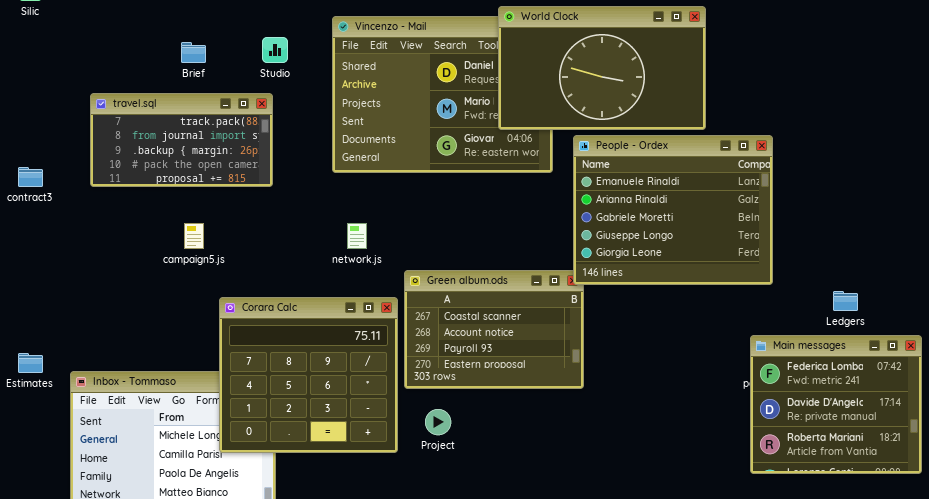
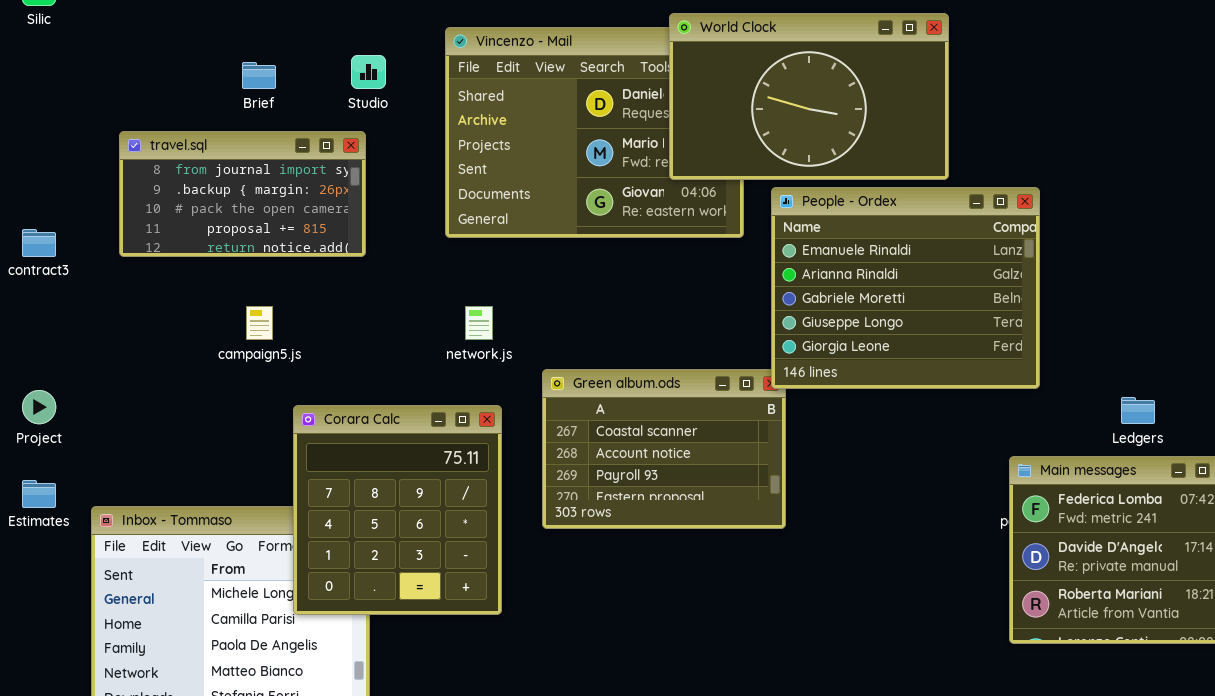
travel.sql: [90,93,273,187] -> [119,131,366,257], scrolled down 1 row
Corara Calc: [219,297,398,453] -> [293,405,502,615], resized
Project: [425,409,451,435] -> [22,390,56,424], moved

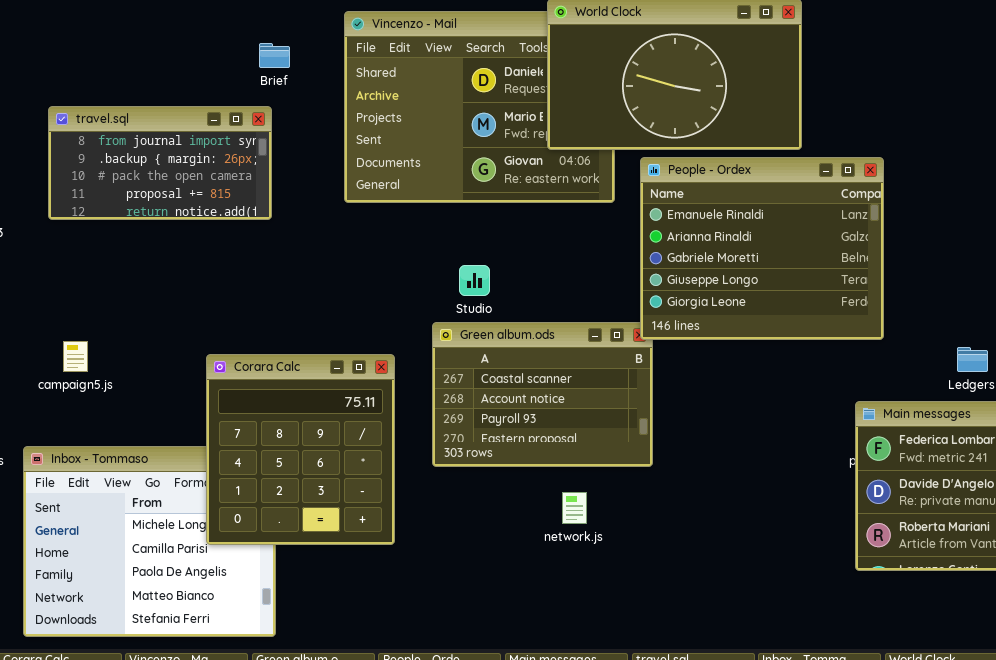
Studio: [351,55,386,89] -> [459,265,490,296], moved
Brief: [242,62,276,89] -> [259,43,290,68], moved
campaign5.js: [246,306,273,340] -> [63,341,88,372], moved
network.js: [465,306,493,340] -> [562,492,587,524], moved

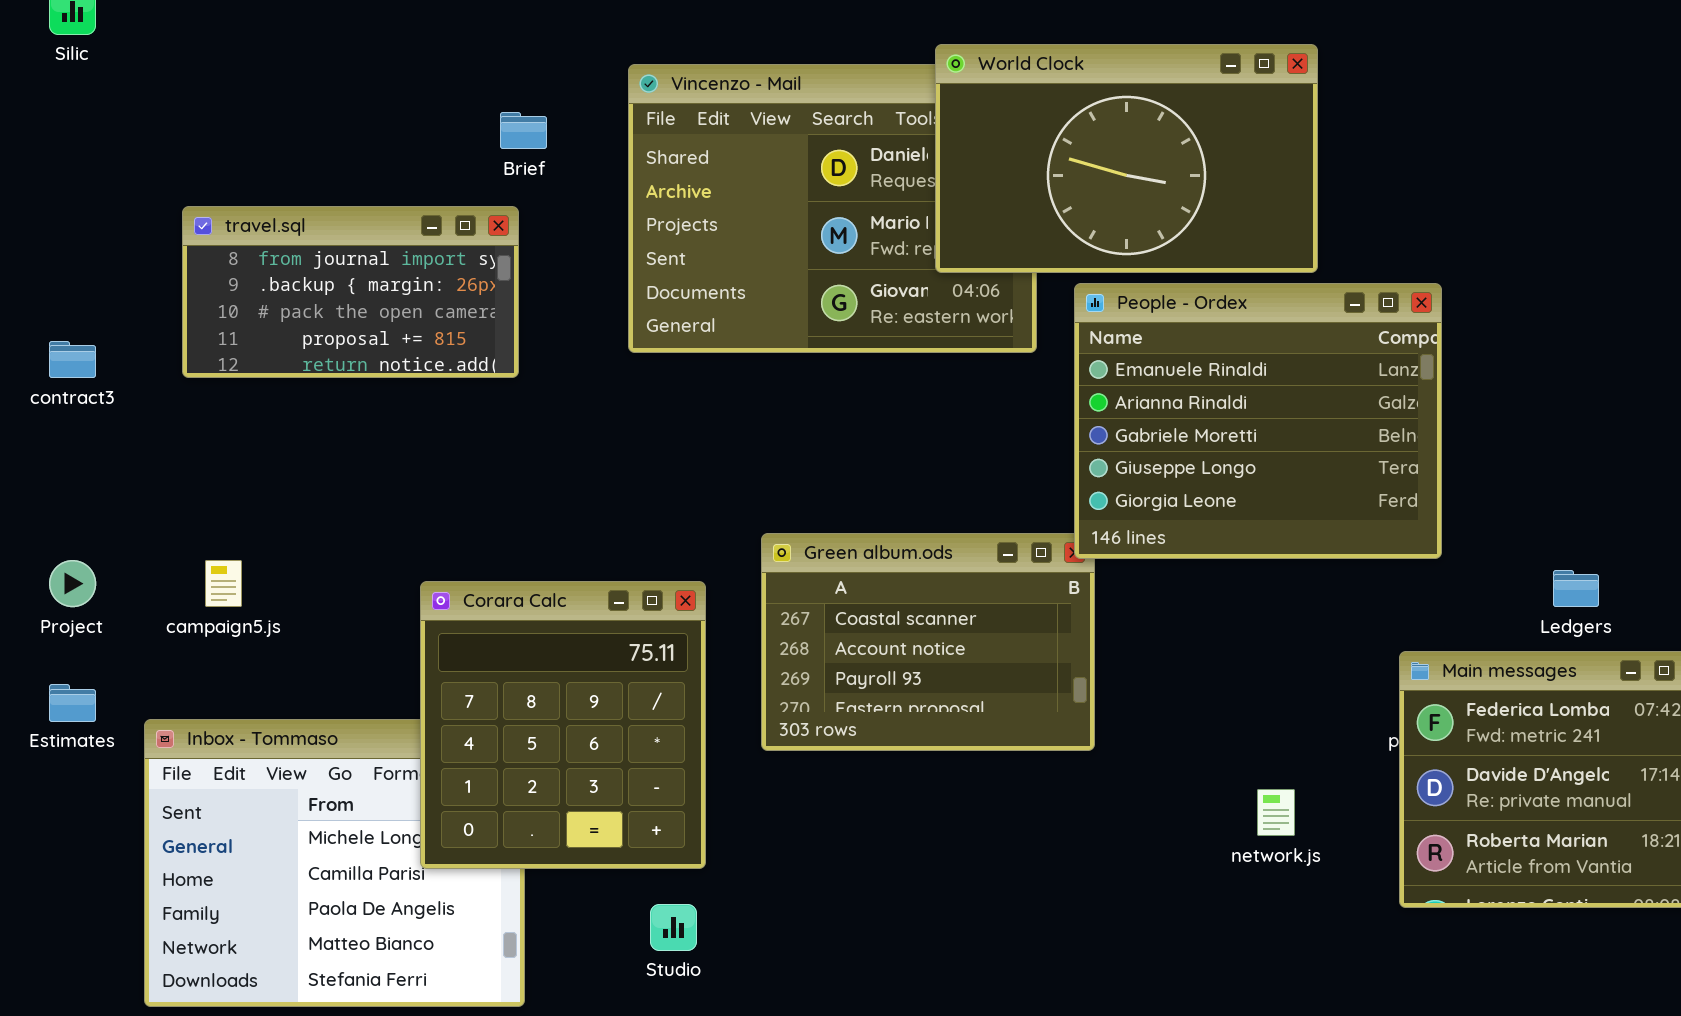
Studio: [459,265,490,296] -> [650,904,697,951], moved
network.js: [562,492,587,524] -> [1257,789,1295,836], moved

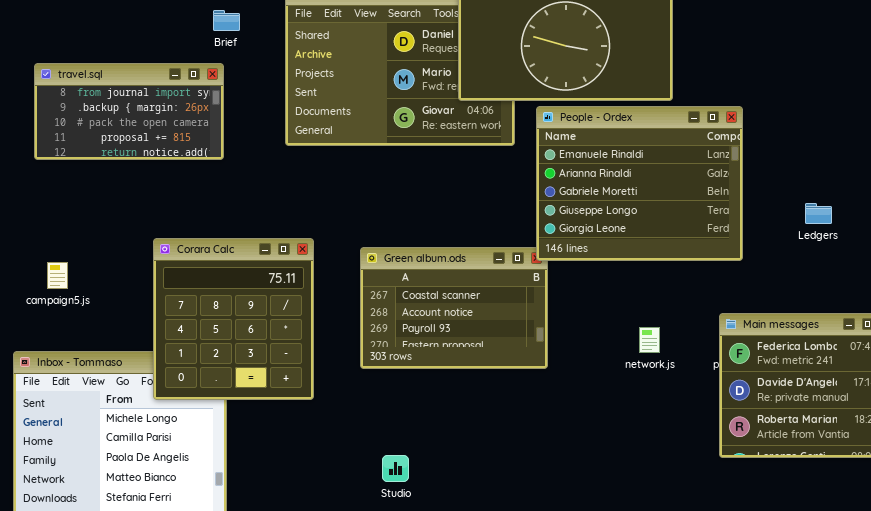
Ledgers: [1553,570,1599,607] -> [805,203,832,224], moved
Corara Calc: [420,581,706,869] -> [153,238,314,400], moved
network.js: [1257,789,1295,836] -> [639,327,660,353], moved
Studio: [650,904,697,951] -> [382,455,409,482], moved

